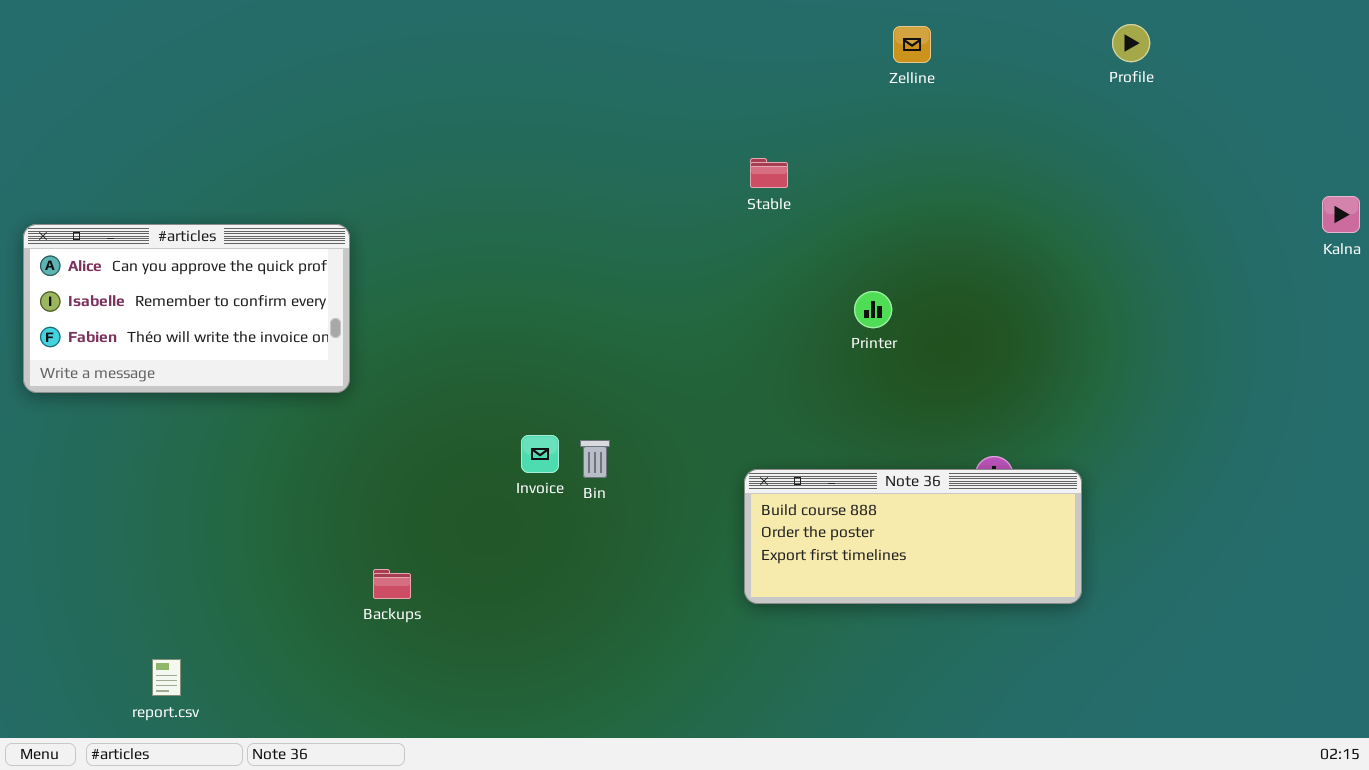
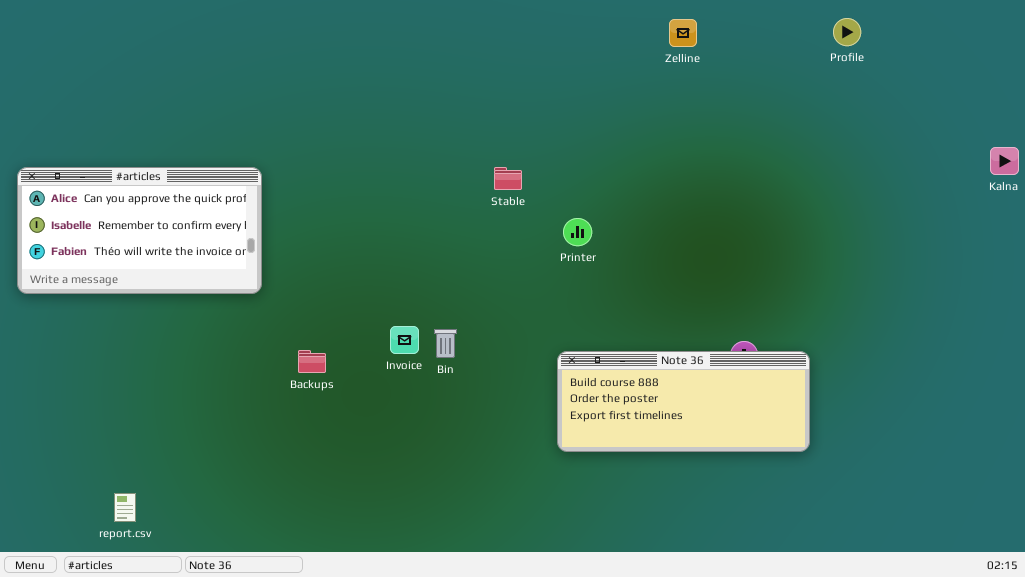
Stable: [750,158,788,188] -> [494,167,522,190], moved
Printer: [854,291,892,328] -> [563,218,592,246], moved
Backups: [373,569,411,599] -> [298,350,326,373], moved

